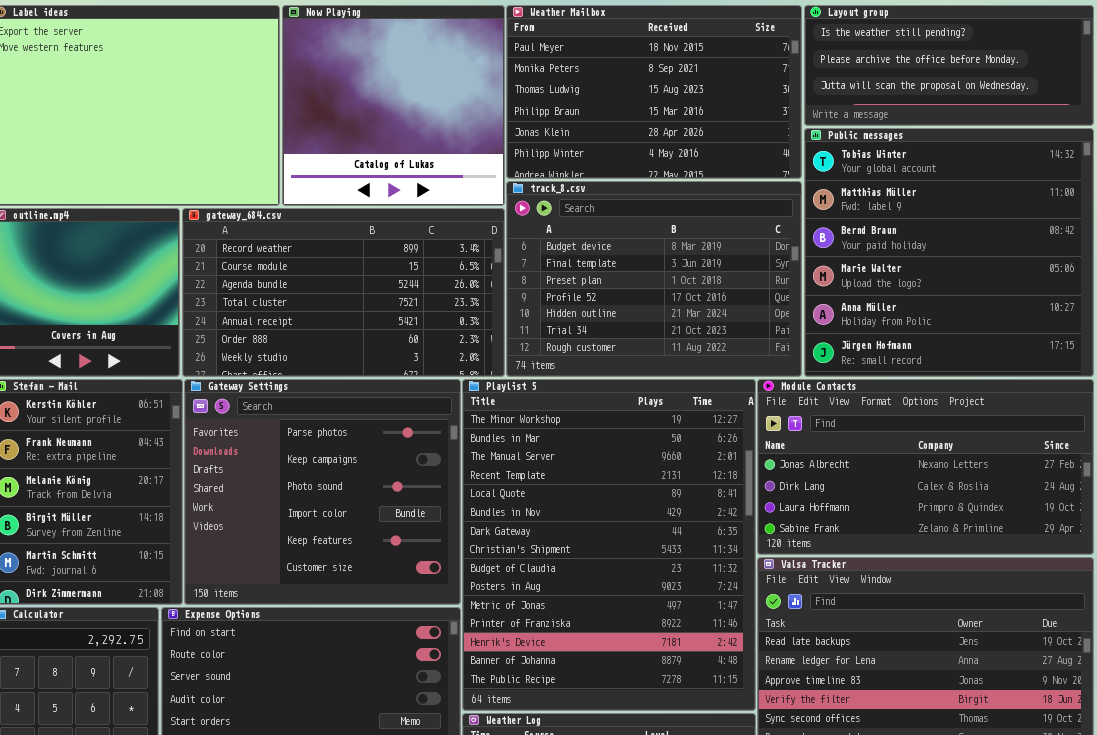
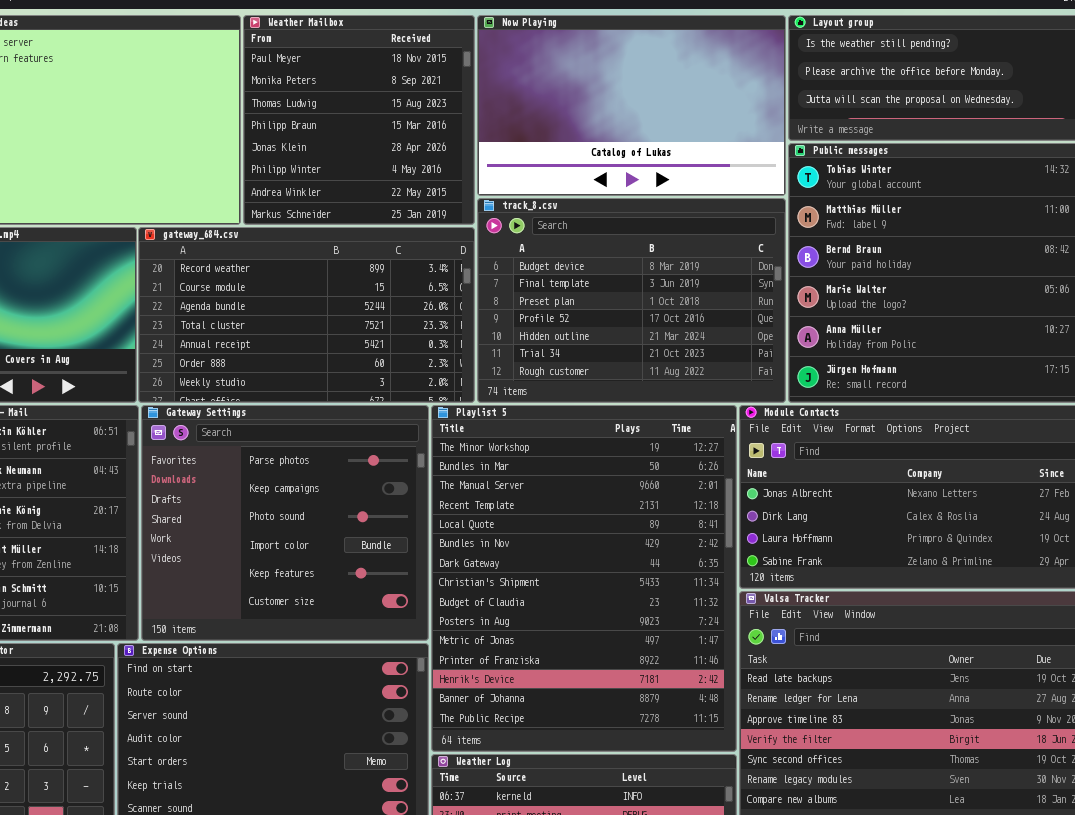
Now Playing: [282,5,505,206] -> [477,15,786,196], moved, resized
Weather Mailbox: [506,5,802,179] -> [243,15,475,225], moved, resized

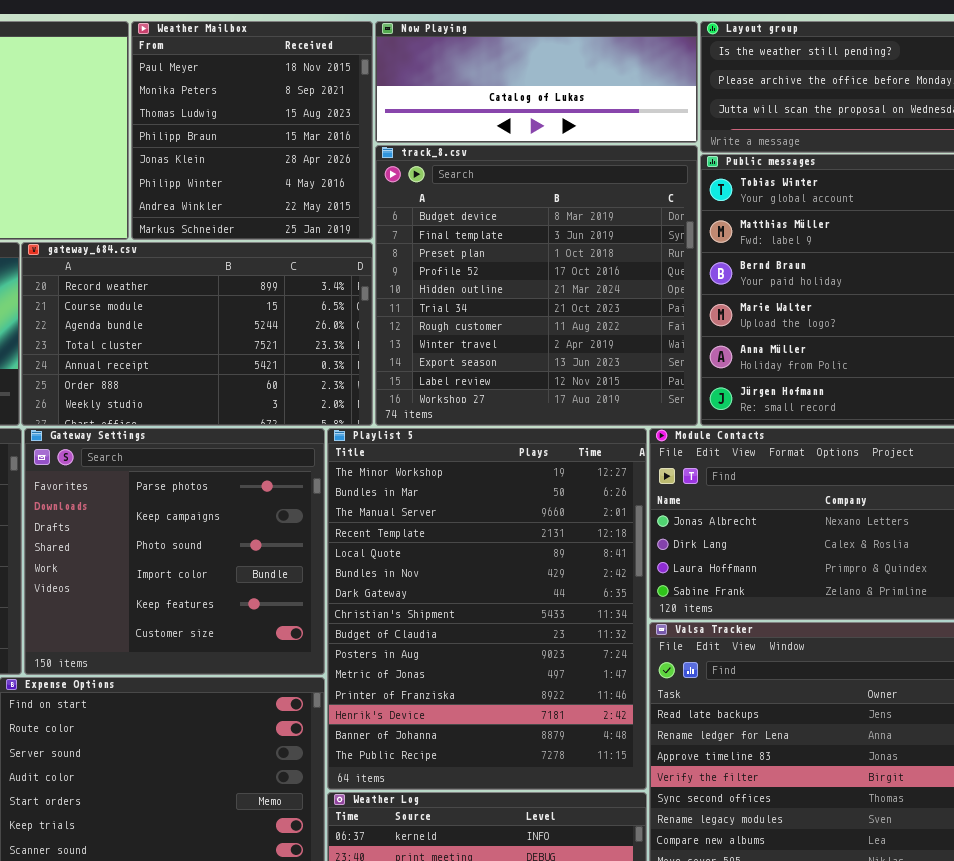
Now Playing: [477,15,786,196] -> [375,21,698,143], resized
track_8.csv: [477,198,786,403] -> [375,145,698,426], resized

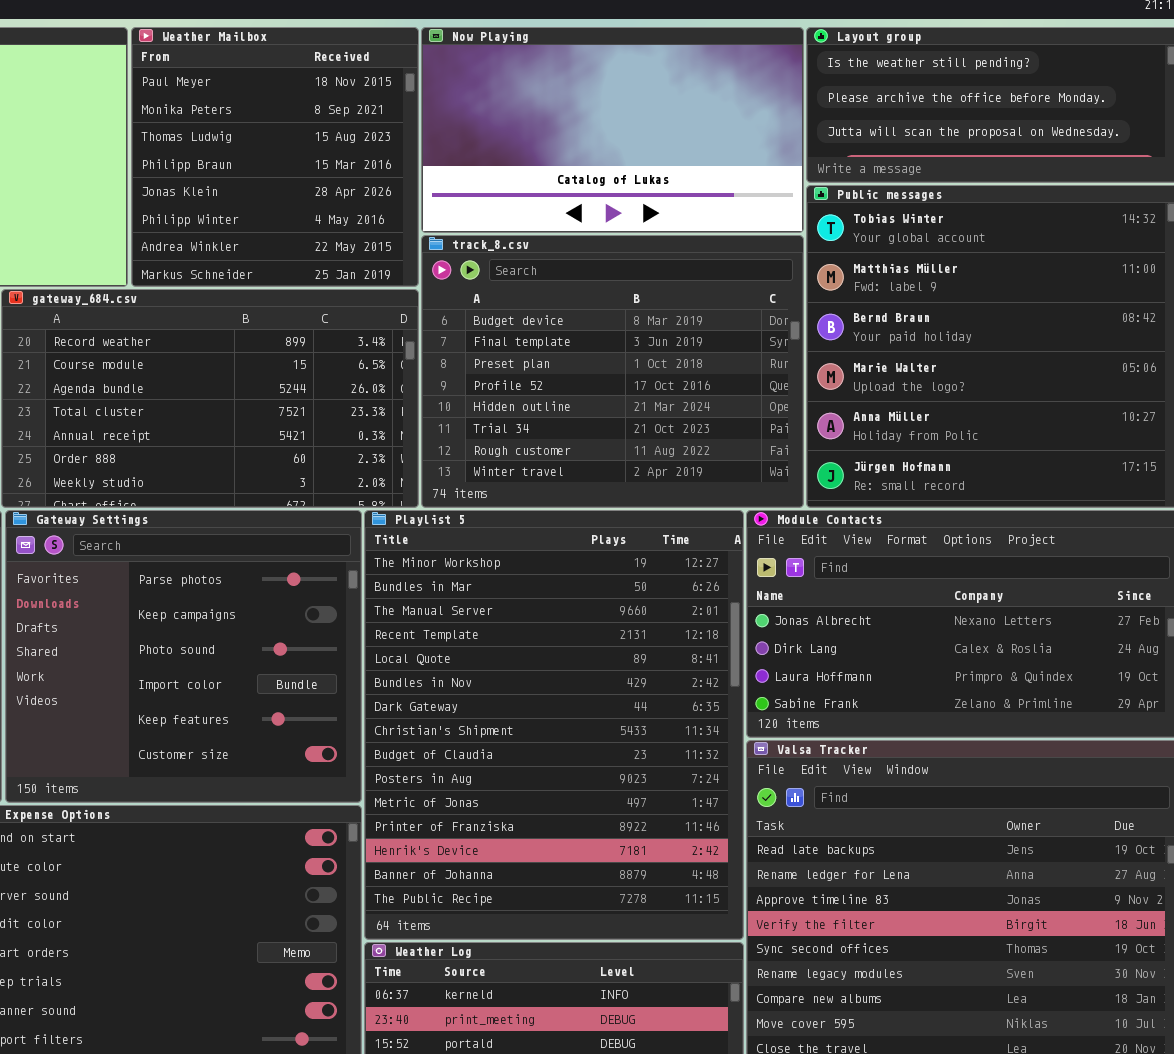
Now Playing: [375,21,698,143] -> [421,27,804,233], resized
track_8.csv: [375,145,698,426] -> [421,235,804,508], resized

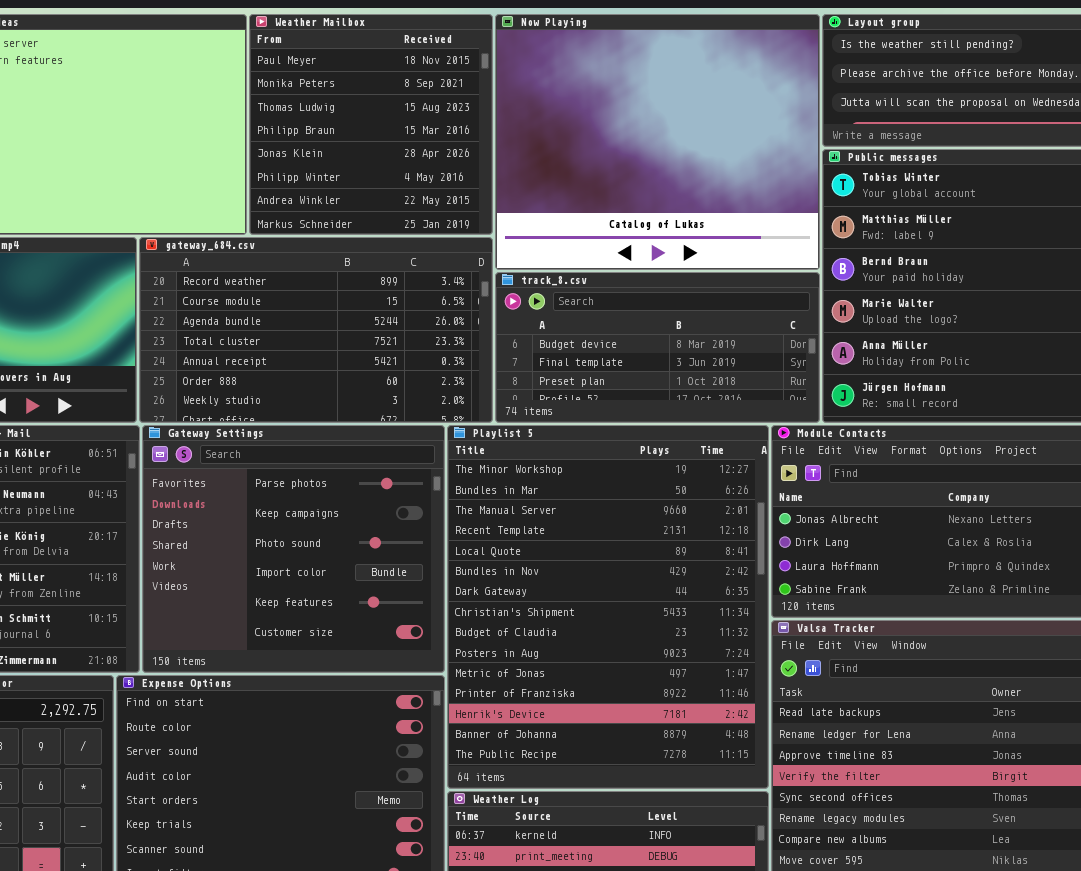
Now Playing: [421,27,804,233] -> [495,14,820,270], resized
track_8.csv: [421,235,804,508] -> [495,272,820,423], resized

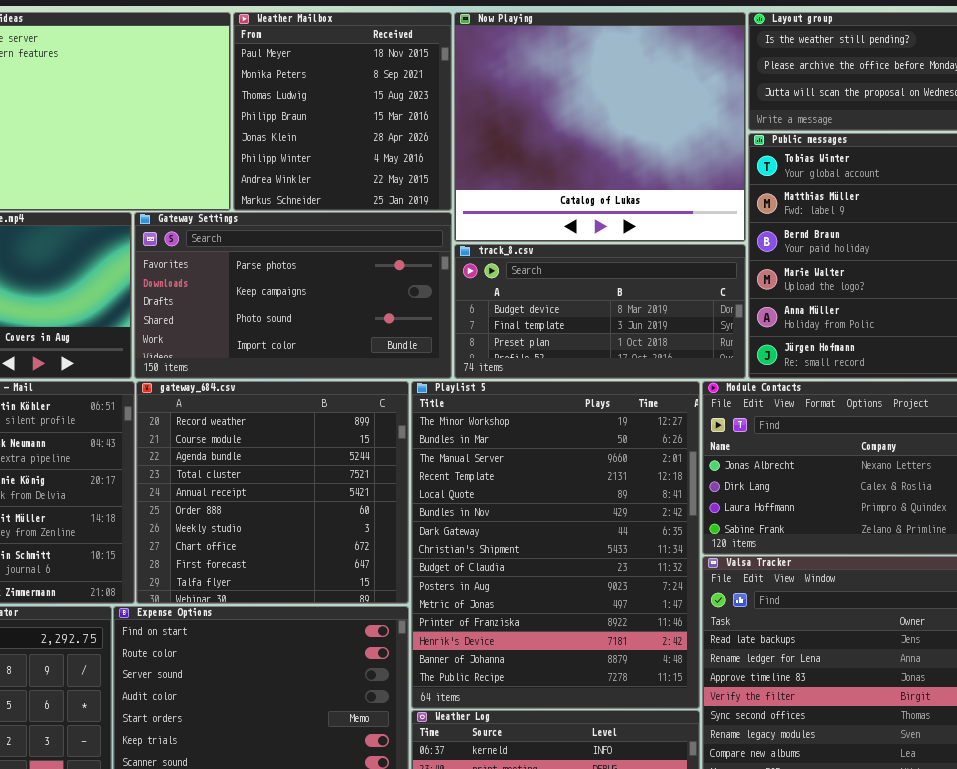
gateway_684.csv: [139,237,493,423] -> [136,381,409,604], moved, resized
Gateway Settings: [142,425,445,673] -> [134,212,452,379], moved, resized

